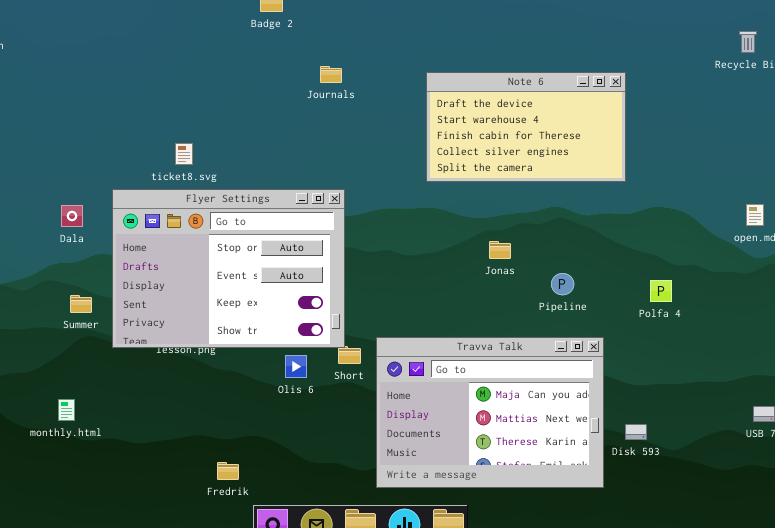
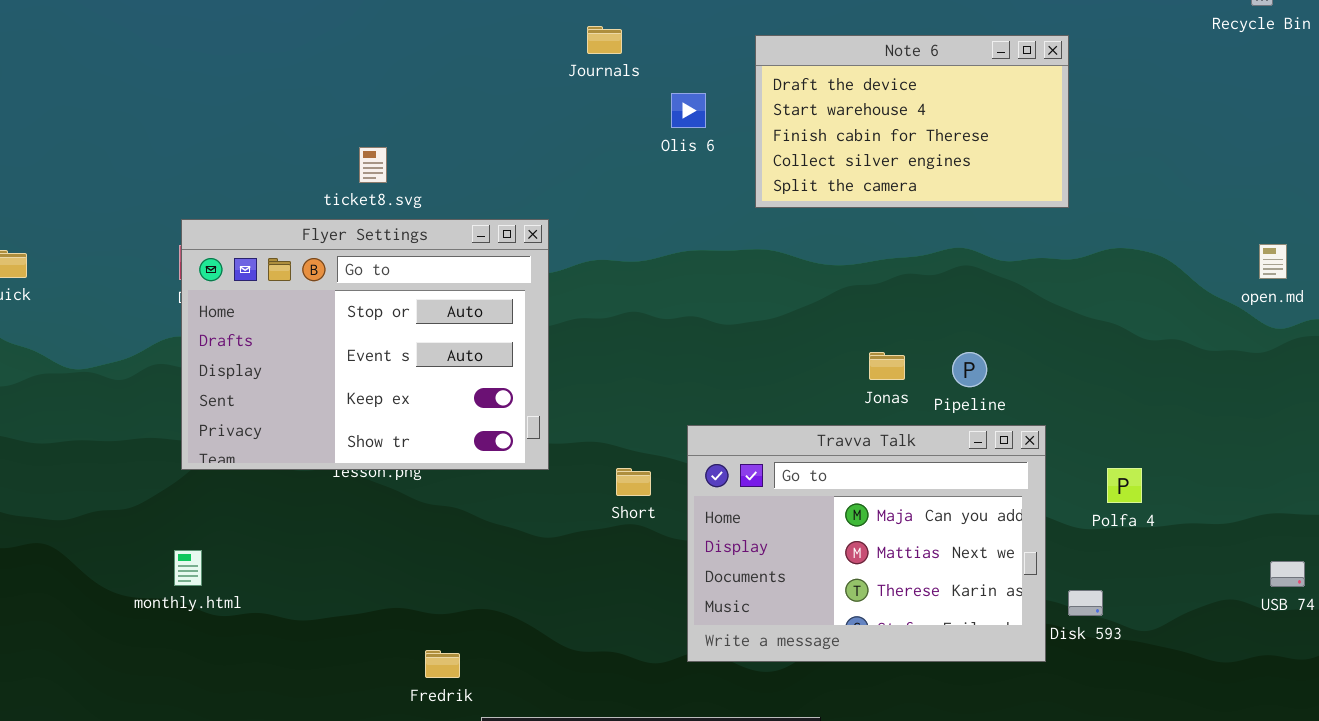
Flyer Settings: [112,189,345,348] -> [181,219,549,470], moved
Jonas: [489,241,511,259] -> [869,352,905,380], moved
Polfa 4: [650,280,672,302] -> [1107,468,1142,503], moved
Travva Talk: [376,337,604,488] -> [687,425,1046,662], moved
Olis 6: [285,355,307,378] -> [671,93,706,128], moved

